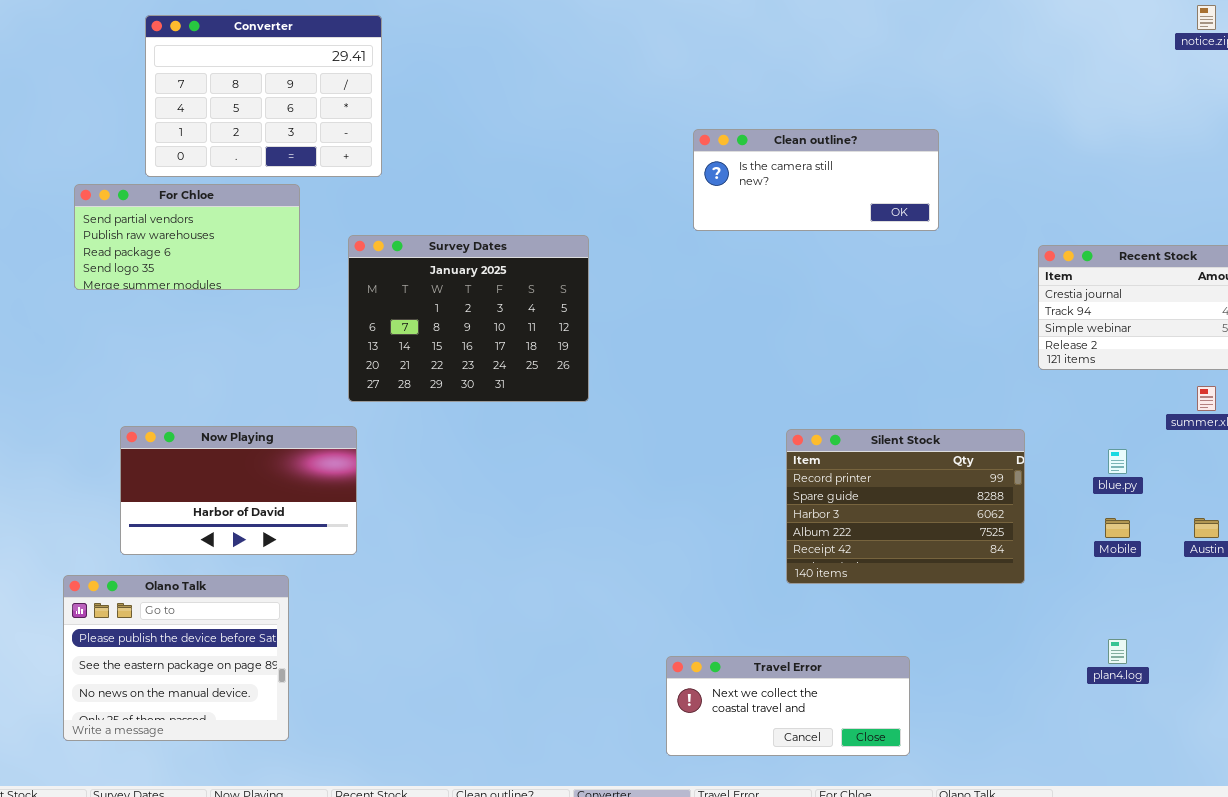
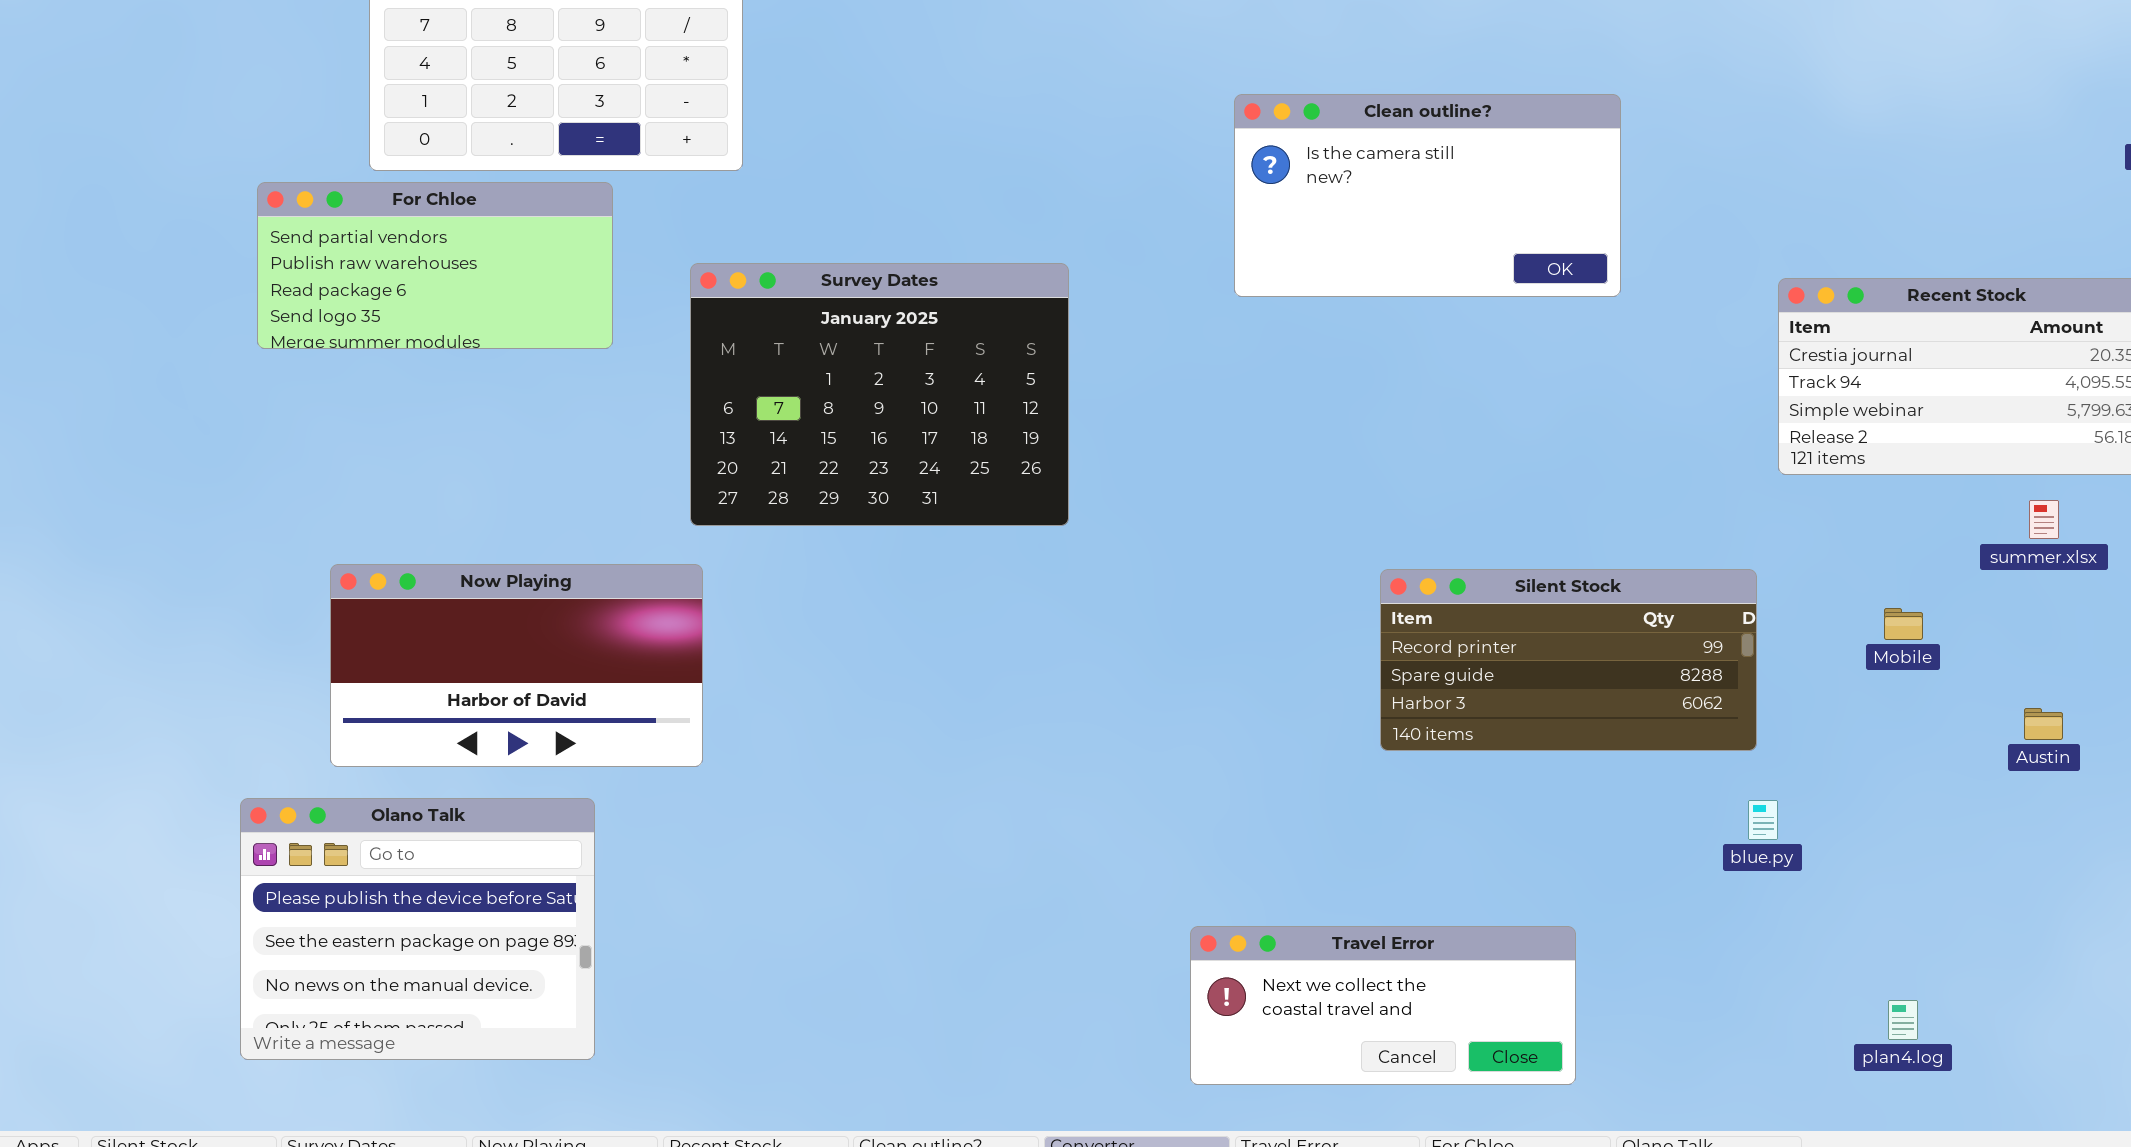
Clean outline?: [693,129,939,231] -> [1234,94,1621,297], resized
Silent Stock: [786,429,1025,584] -> [1380,569,1757,751], resized
blue.py: [1108,449,1127,474] -> [1748,800,1778,840], moved
Mobile: [1105,518,1130,538] -> [1884,608,1923,640], moved
plan4.log: [1108,639,1127,664] -> [1888,1000,1918,1040], moved

